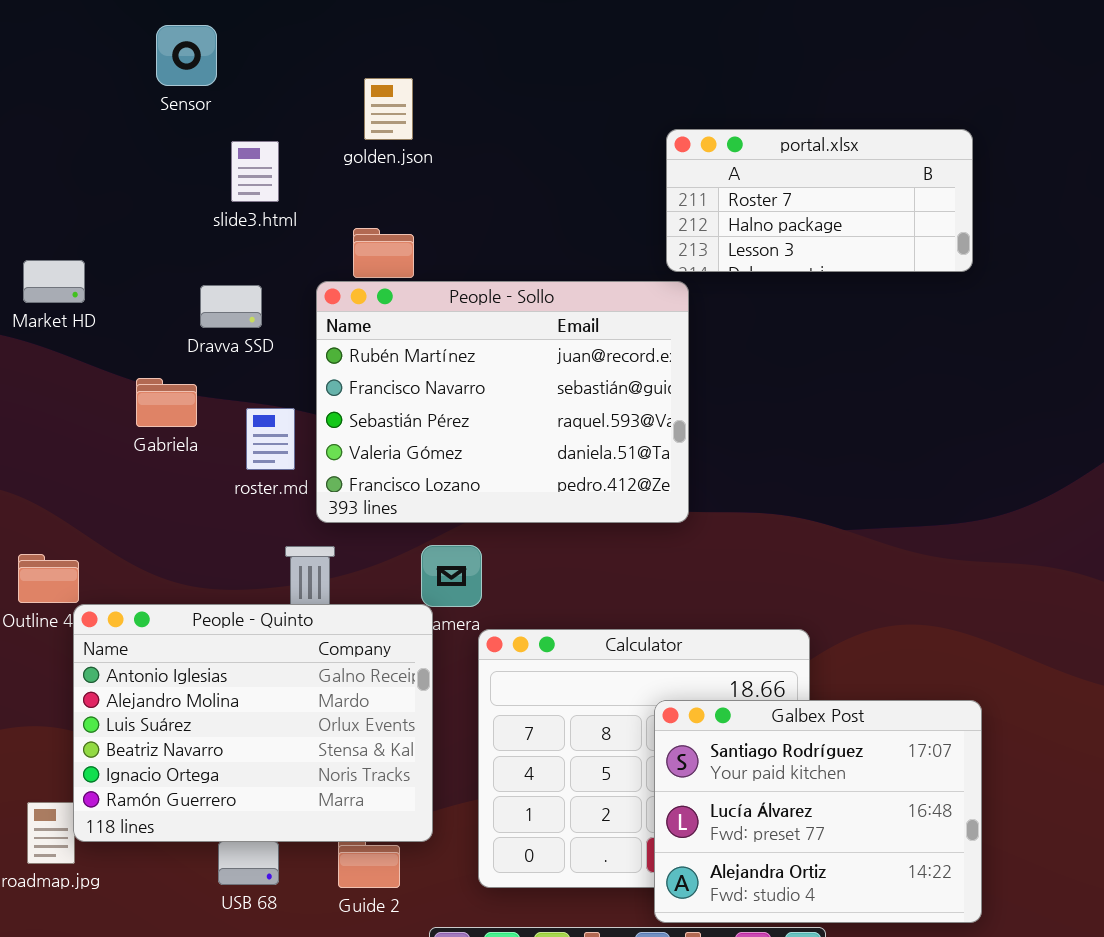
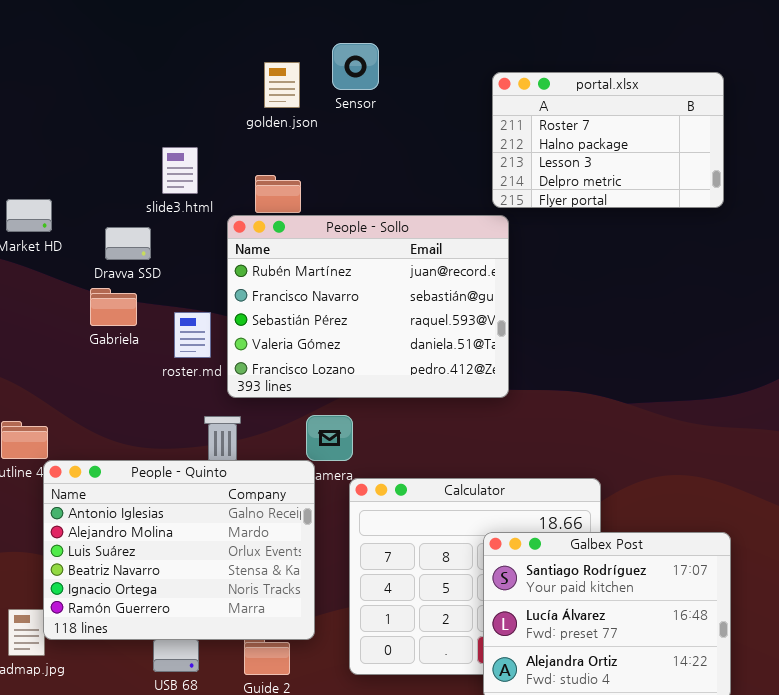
Sensor: [156,25,217,86] -> [332,43,379,90], moved
portal.xlsx: [666,129,973,272] -> [492,72,724,208], resized
slide3.html: [231,141,279,202] -> [162,147,198,194], moved
Dravva SSD: [200,285,262,328] -> [105,227,151,260], moved

